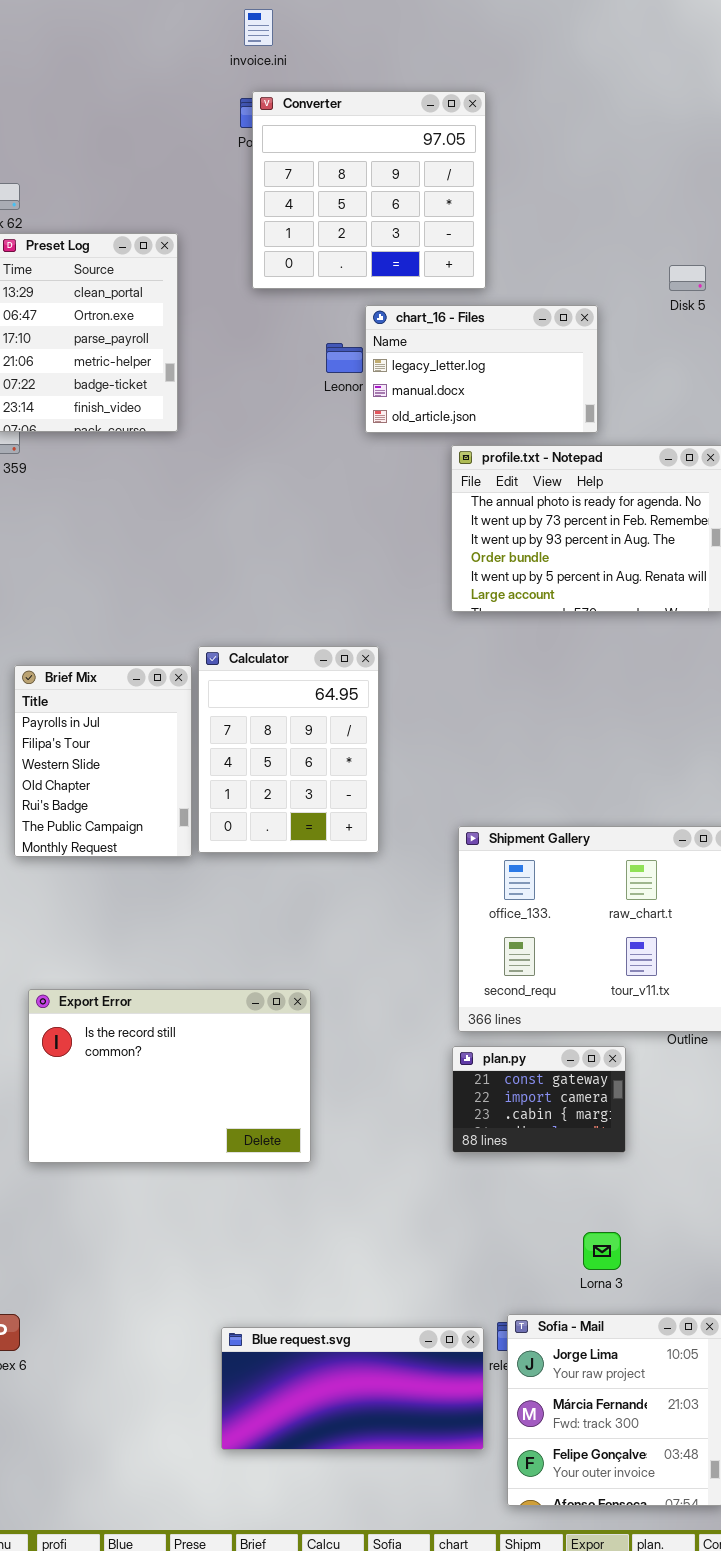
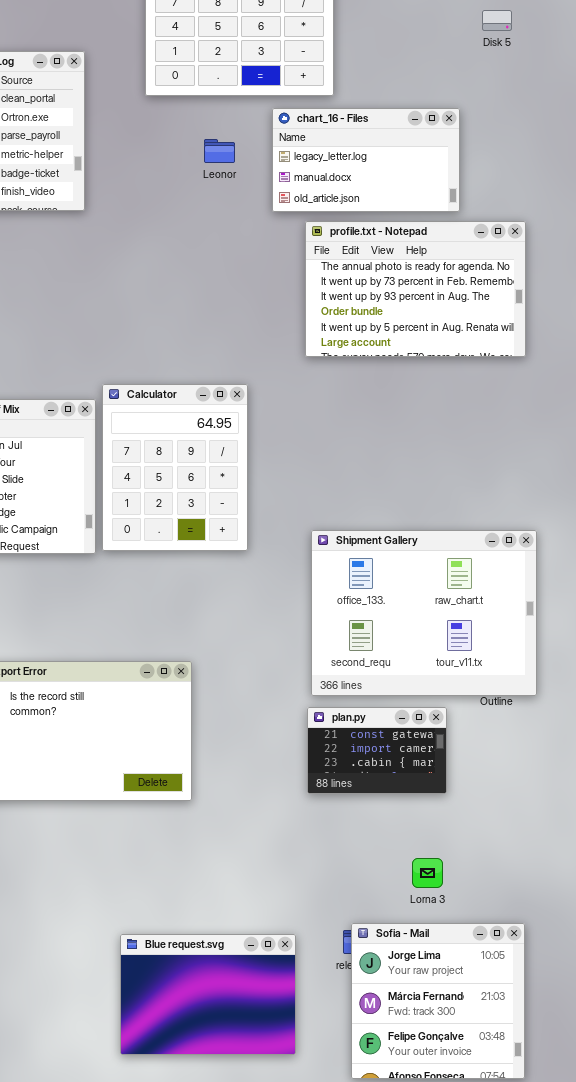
Disk 5: [669,265,706,291] -> [482,10,512,31], moved
chart_16 - Files: [365,305,598,433] -> [272,108,460,212], moved
Blue request.svg: [221,1327,484,1450] -> [120,934,296,1055], resized

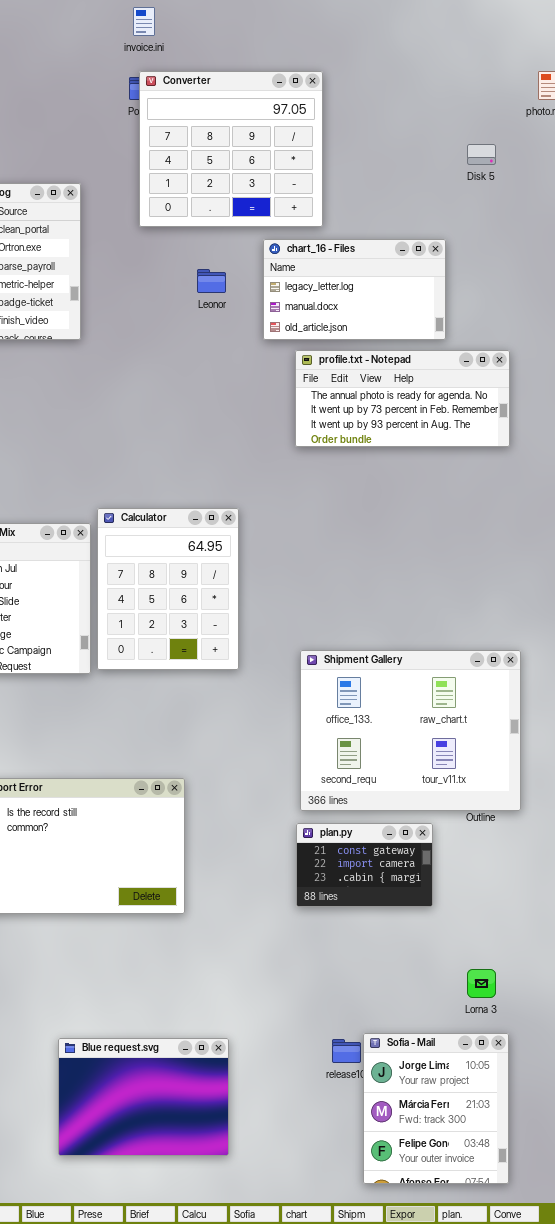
profile.txt - Notepad: [305,221,526,357] -> [295,350,510,447], resized
Lorna 3: [412,858,443,888] -> [467,969,496,998], moved
Sofia - Mail: [351,923,525,1079] -> [363,1033,509,1184], resized
Blue request.svg: [120,934,296,1055] -> [58,1038,229,1156], moved

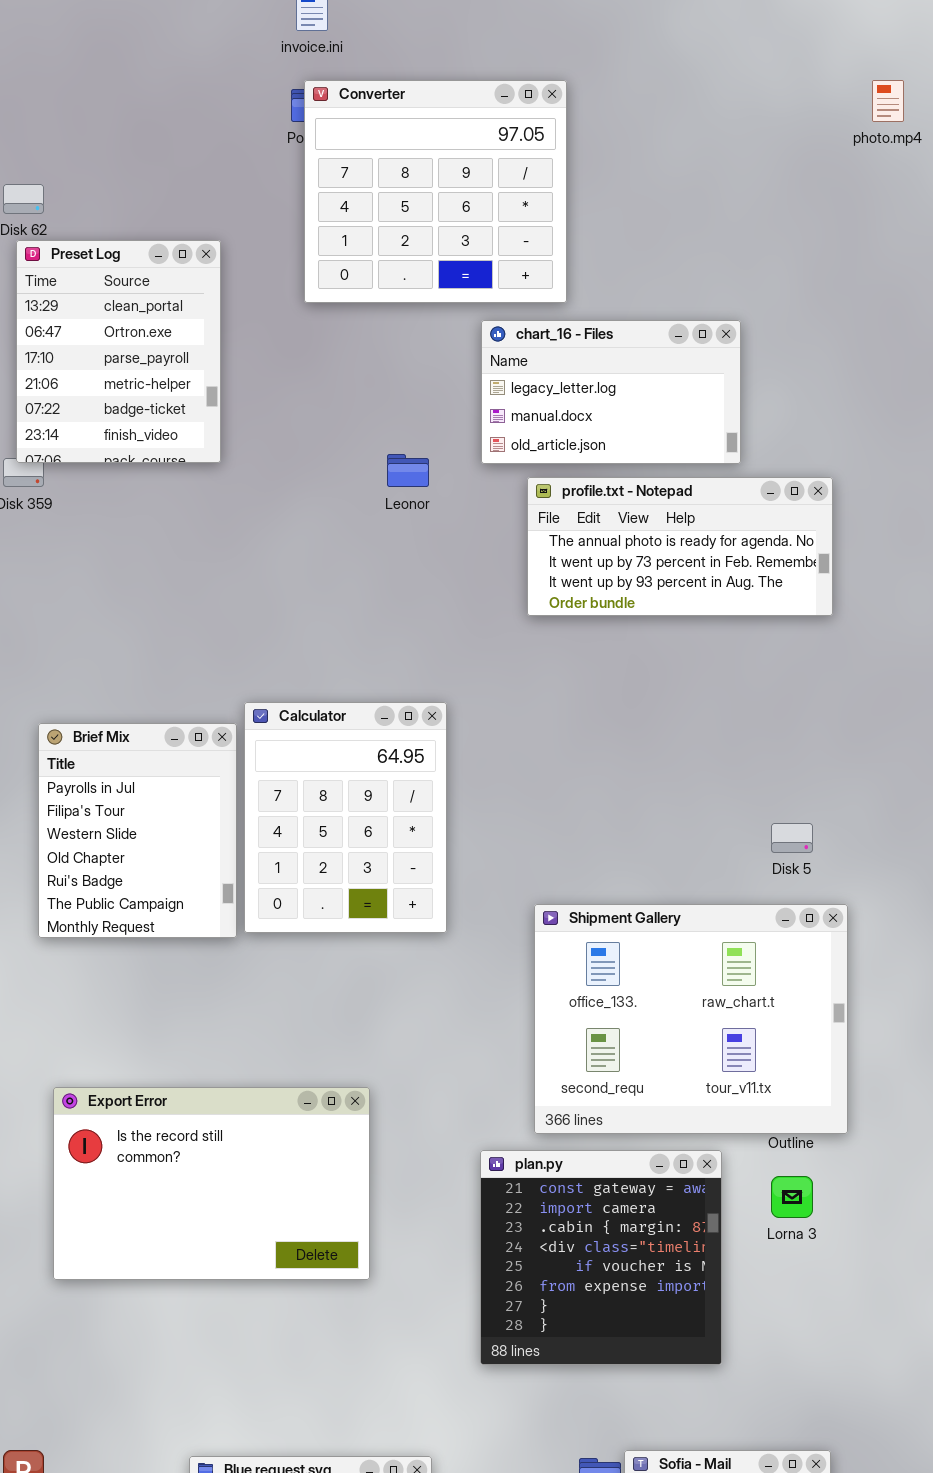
Disk 5: [467,144,496,165] -> [771,823,813,853], moved
Leonor: [197,269,226,293] -> [387,454,429,487], moved
plan.py: [296,823,433,907] -> [480,1150,722,1365], resized
Lorna 3: [467,969,496,998] -> [771,1176,813,1218], moved

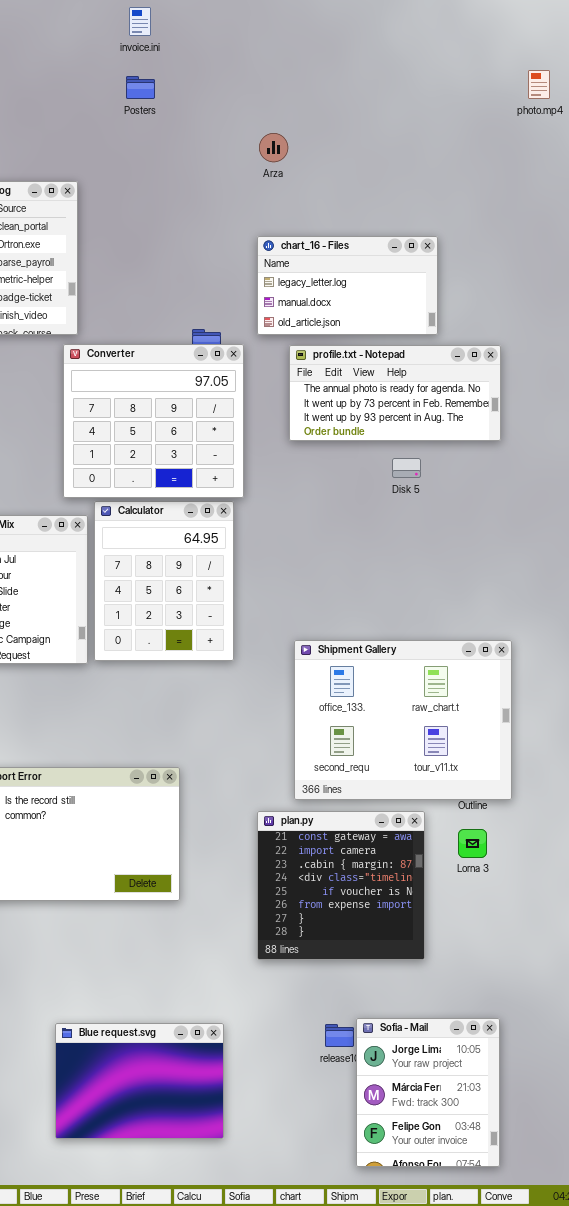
Converter: [304,80,567,303] -> [63,344,244,498], moved
Disk 5: [771,823,813,853] -> [392,458,421,478], moved

